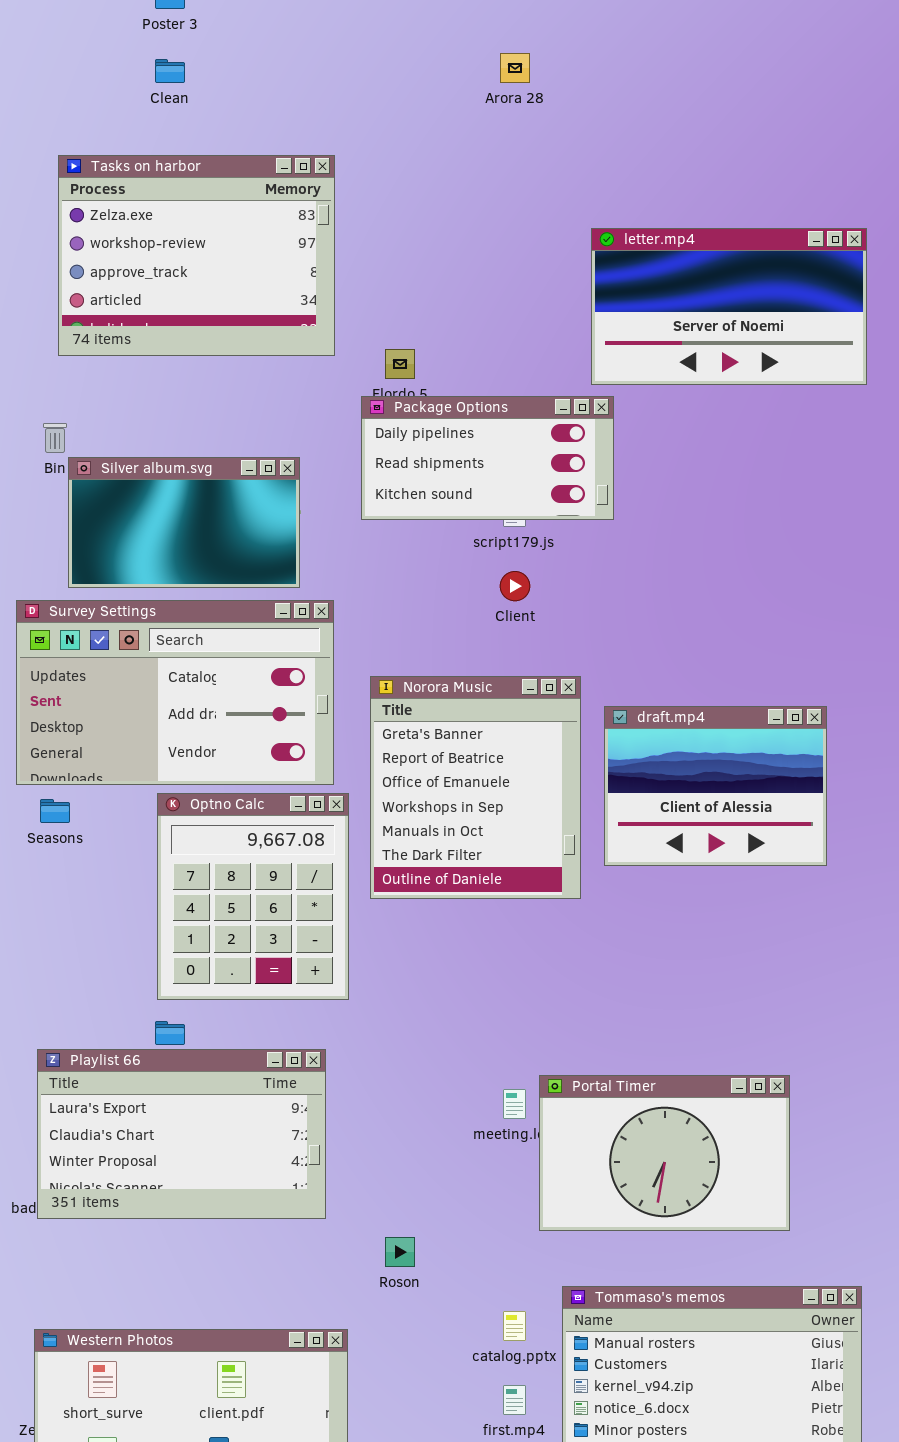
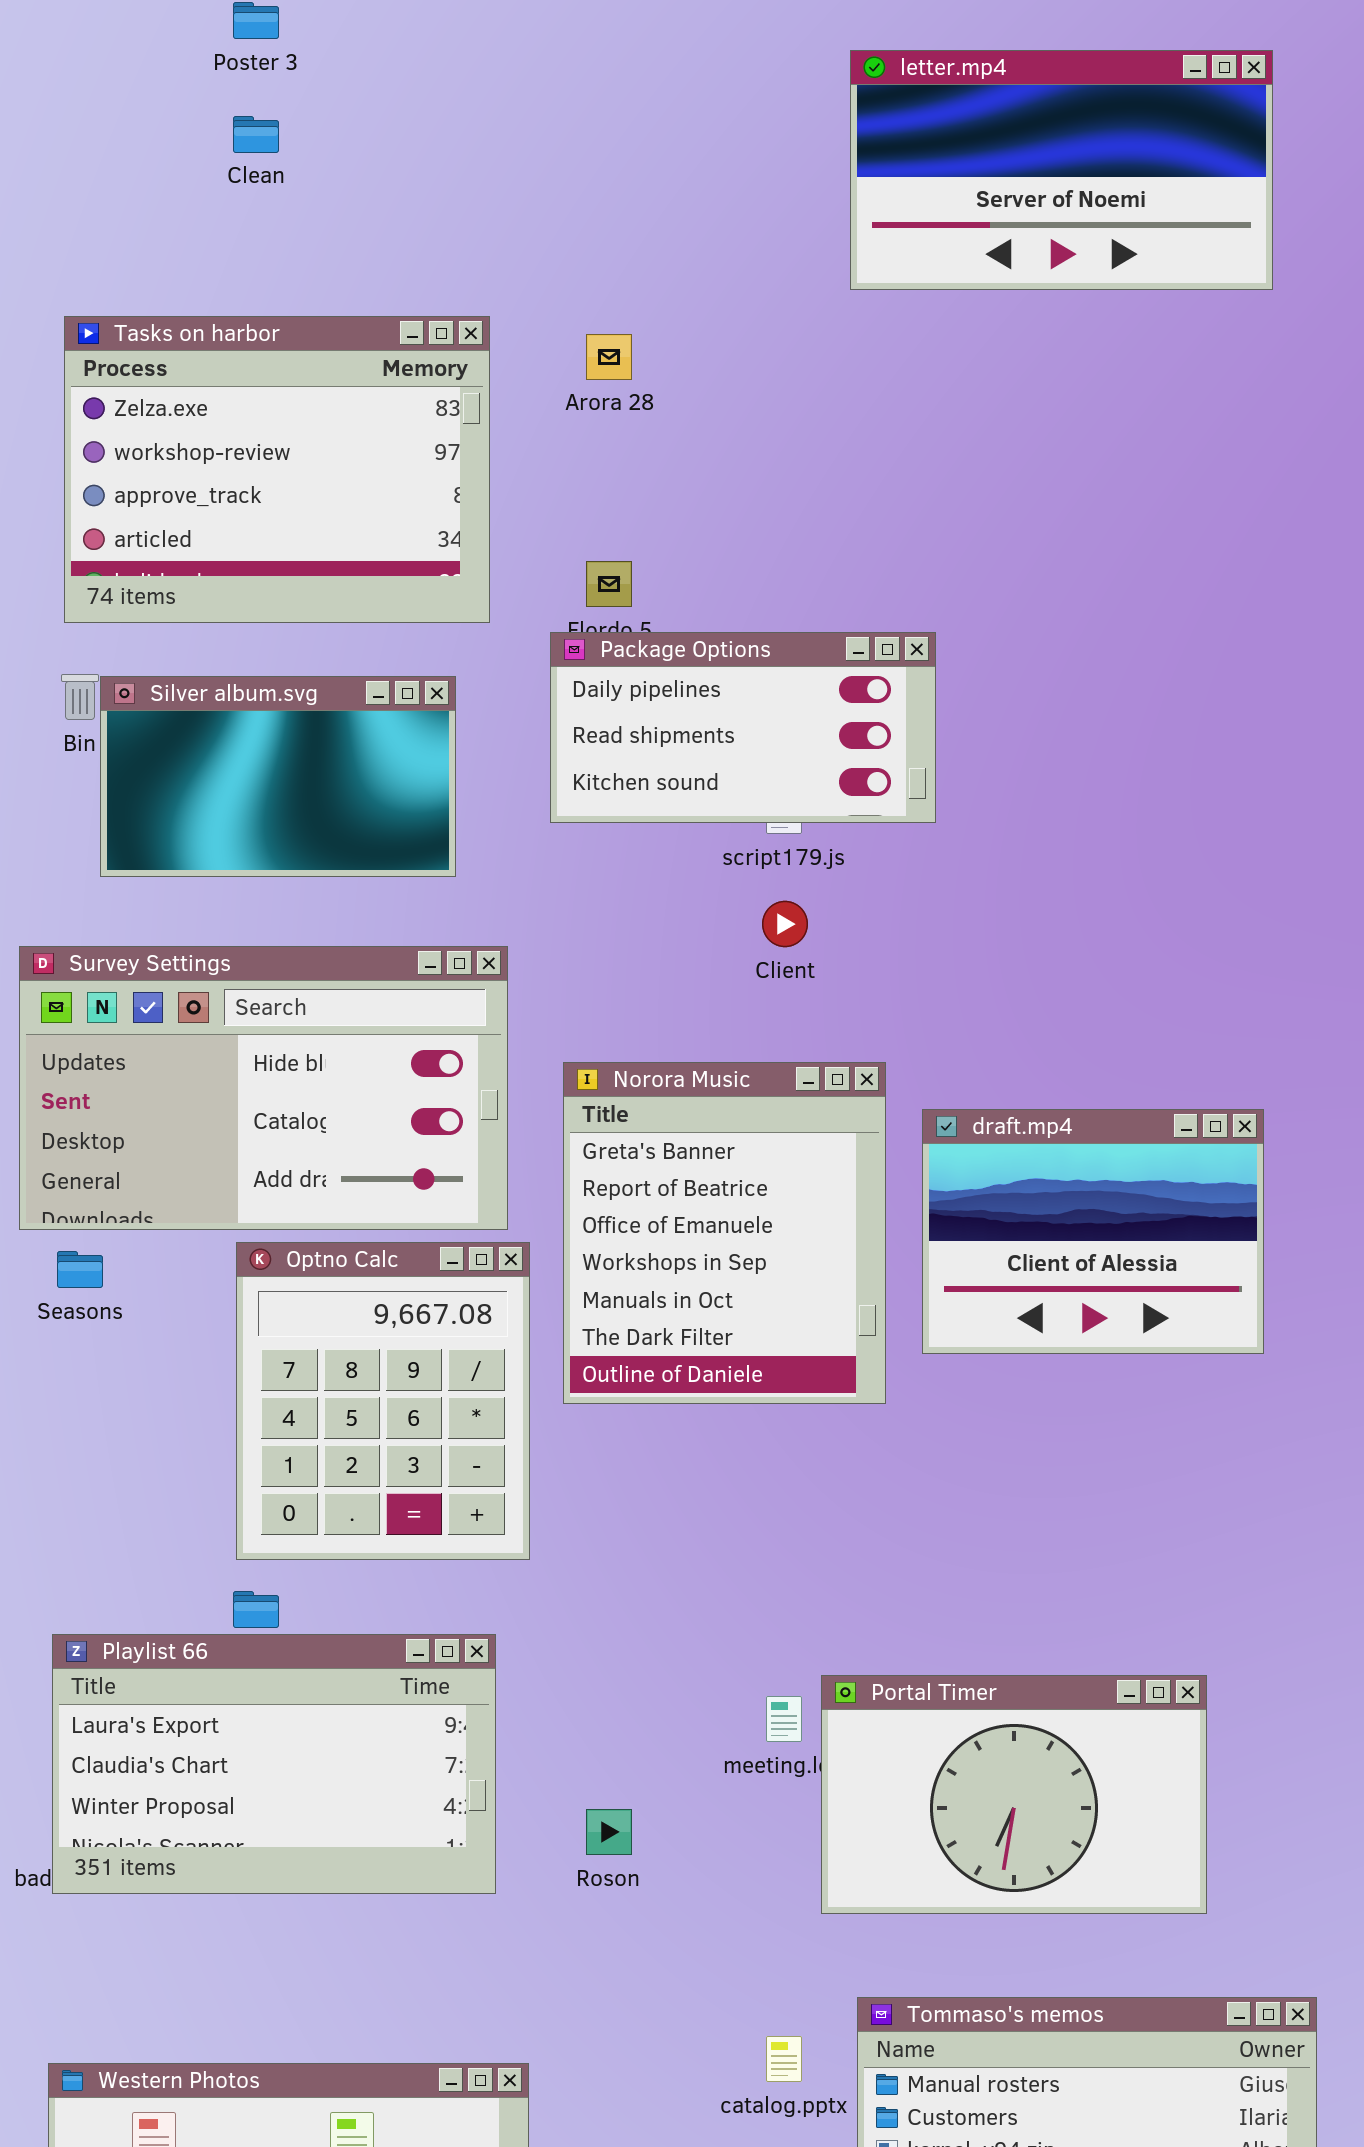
Arora 28: [500,53,530,83] -> [586,334,632,380], moved
Tasks on harbor: [58,155,335,356] -> [64,316,490,623], moved
letter.mp4: [591,228,867,385] -> [850,50,1273,290], moved
Silver album.svg: [68,457,300,588] -> [100,676,456,877], moved
Survey Settings: [16,600,334,785] -> [19,946,508,1230], scrolled up 1 row
Roson: [385,1237,415,1267] -> [586,1809,632,1855], moved

